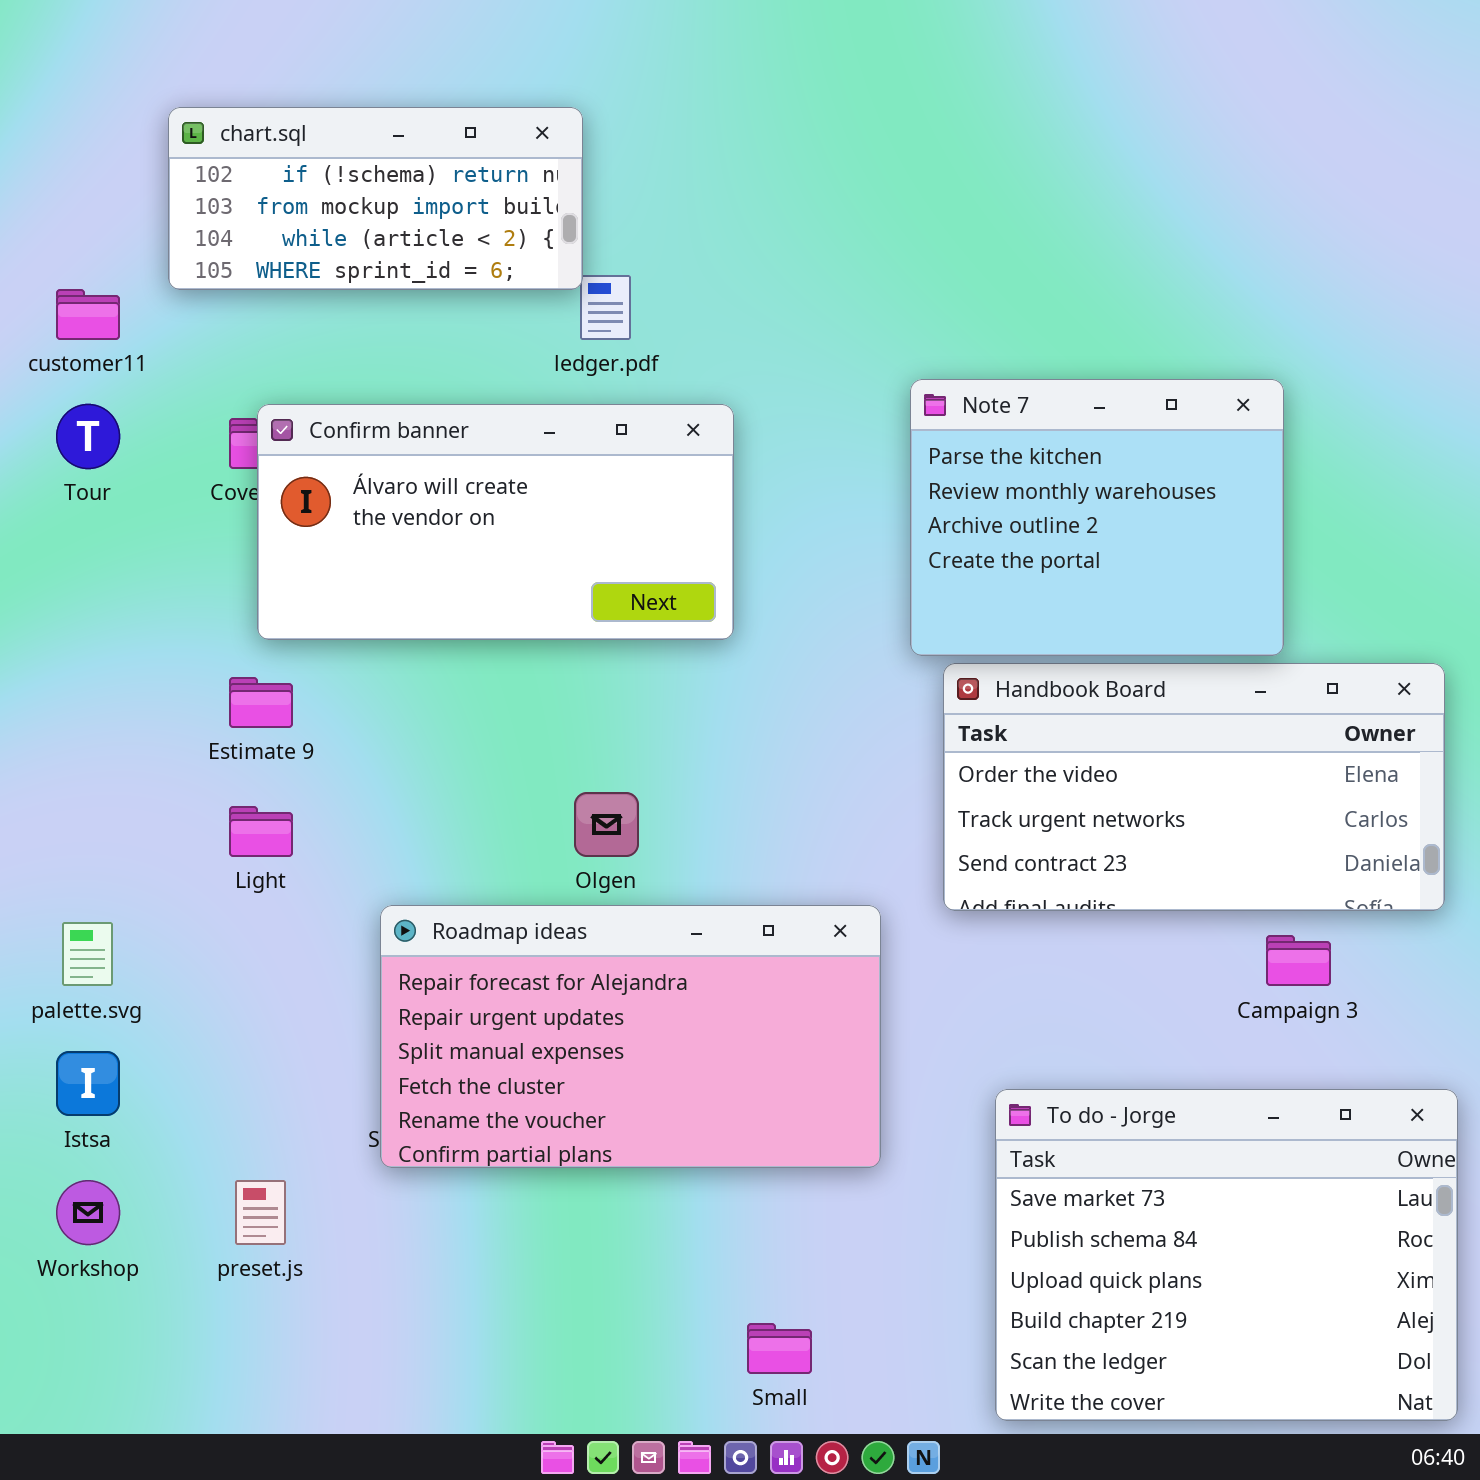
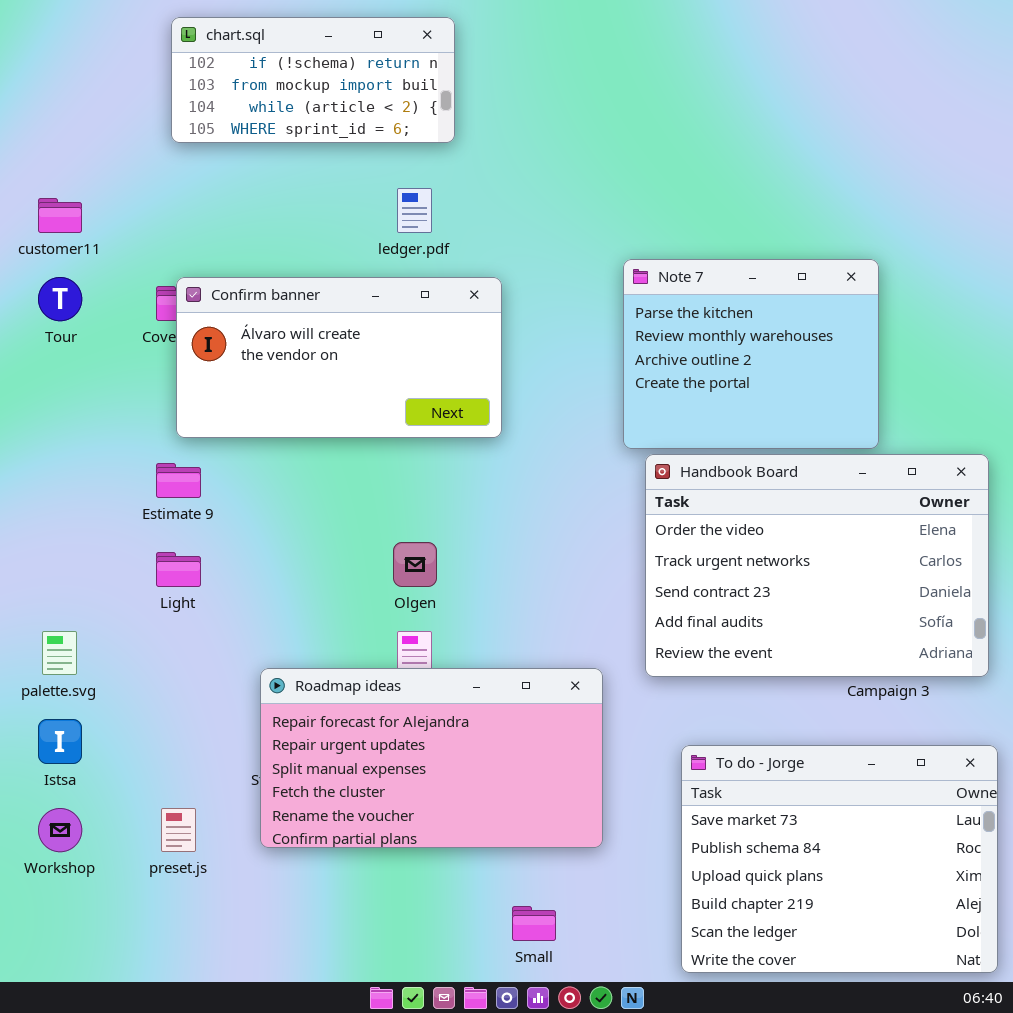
chart.sql: [168,107,583,290] -> [171,17,455,143], moved
Handbook Board: [943,663,1445,911] -> [645,454,989,677], resized
Roadmap ideas: [380,905,881,1168] -> [260,668,603,848], moved

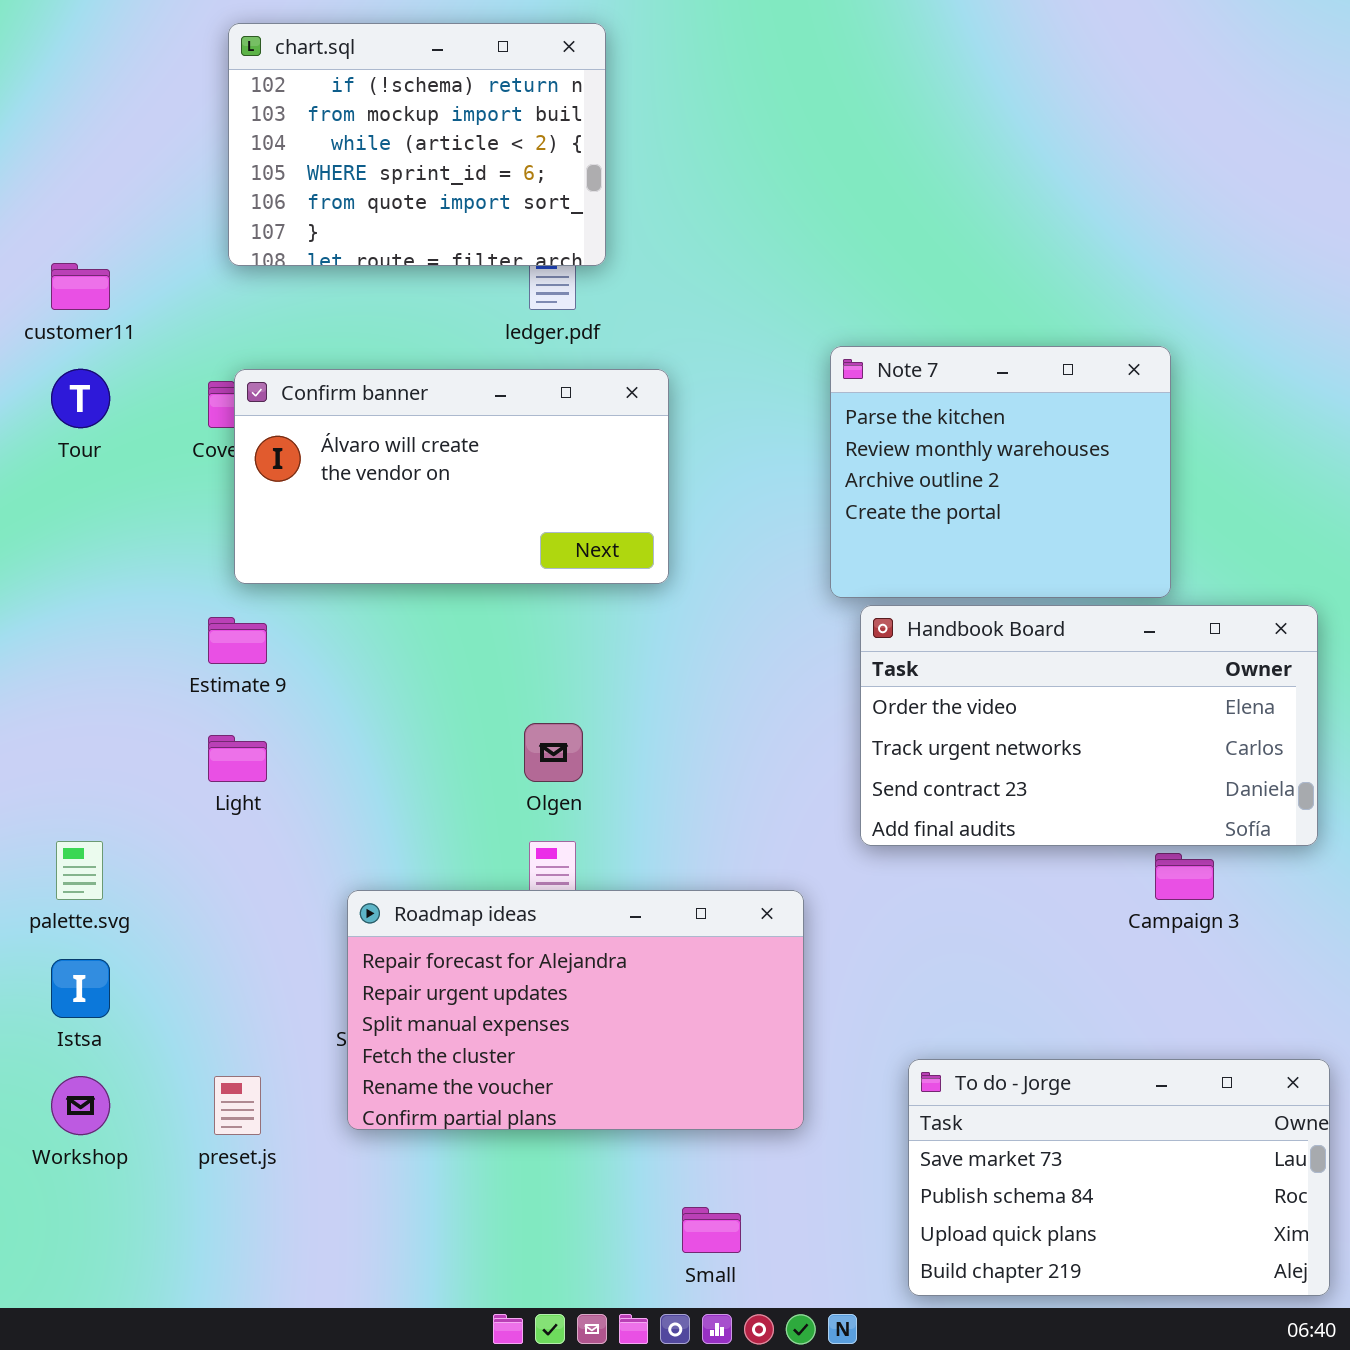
chart.sql: [171,17,455,143] -> [228,23,606,266], resized
Handbook Board: [645,454,989,677] -> [860,605,1318,846], resized
To do - Jorge: [681,745,998,973] -> [908,1059,1330,1296], resized

